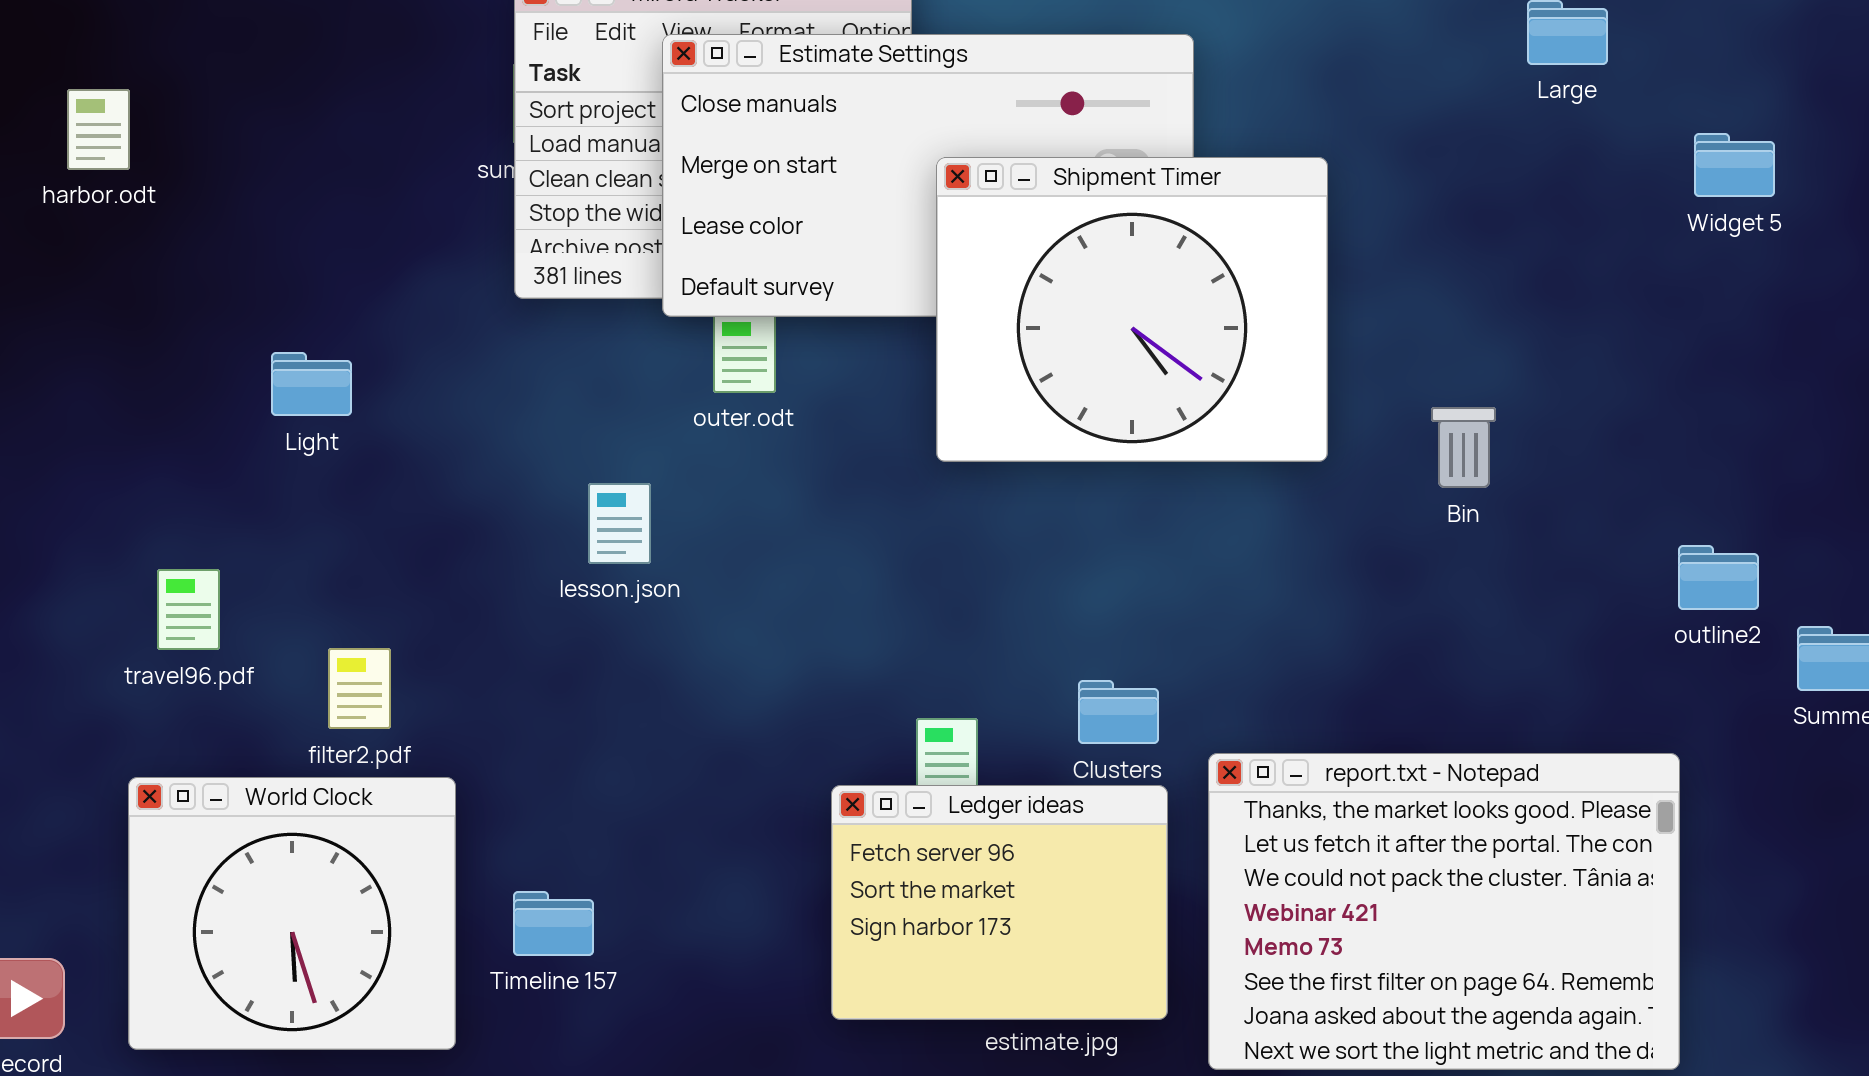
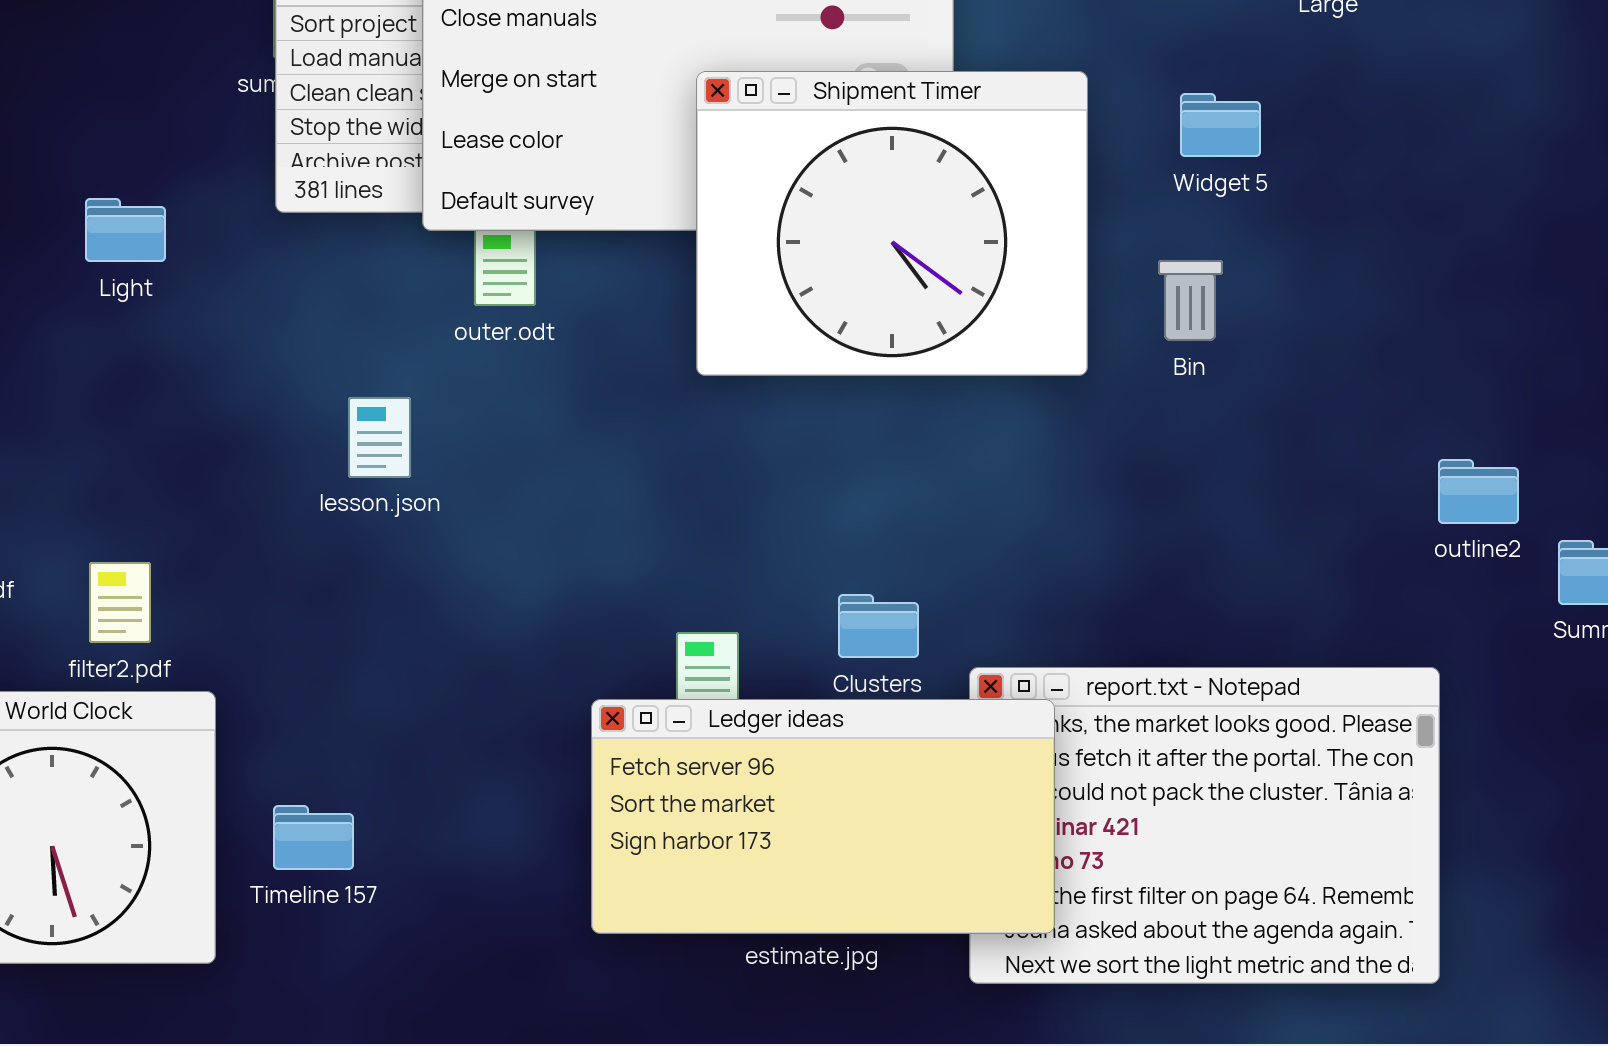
Widget 5: [1694,133,1775,197] -> [1180,93,1261,157], moved
Light: [271,352,352,416] -> [85,198,166,262], moved
Bin: [1431,407,1496,488] -> [1158,260,1223,341], moved
Ledger ideas: [831,785,1168,1020] -> [591,699,1055,934], resized

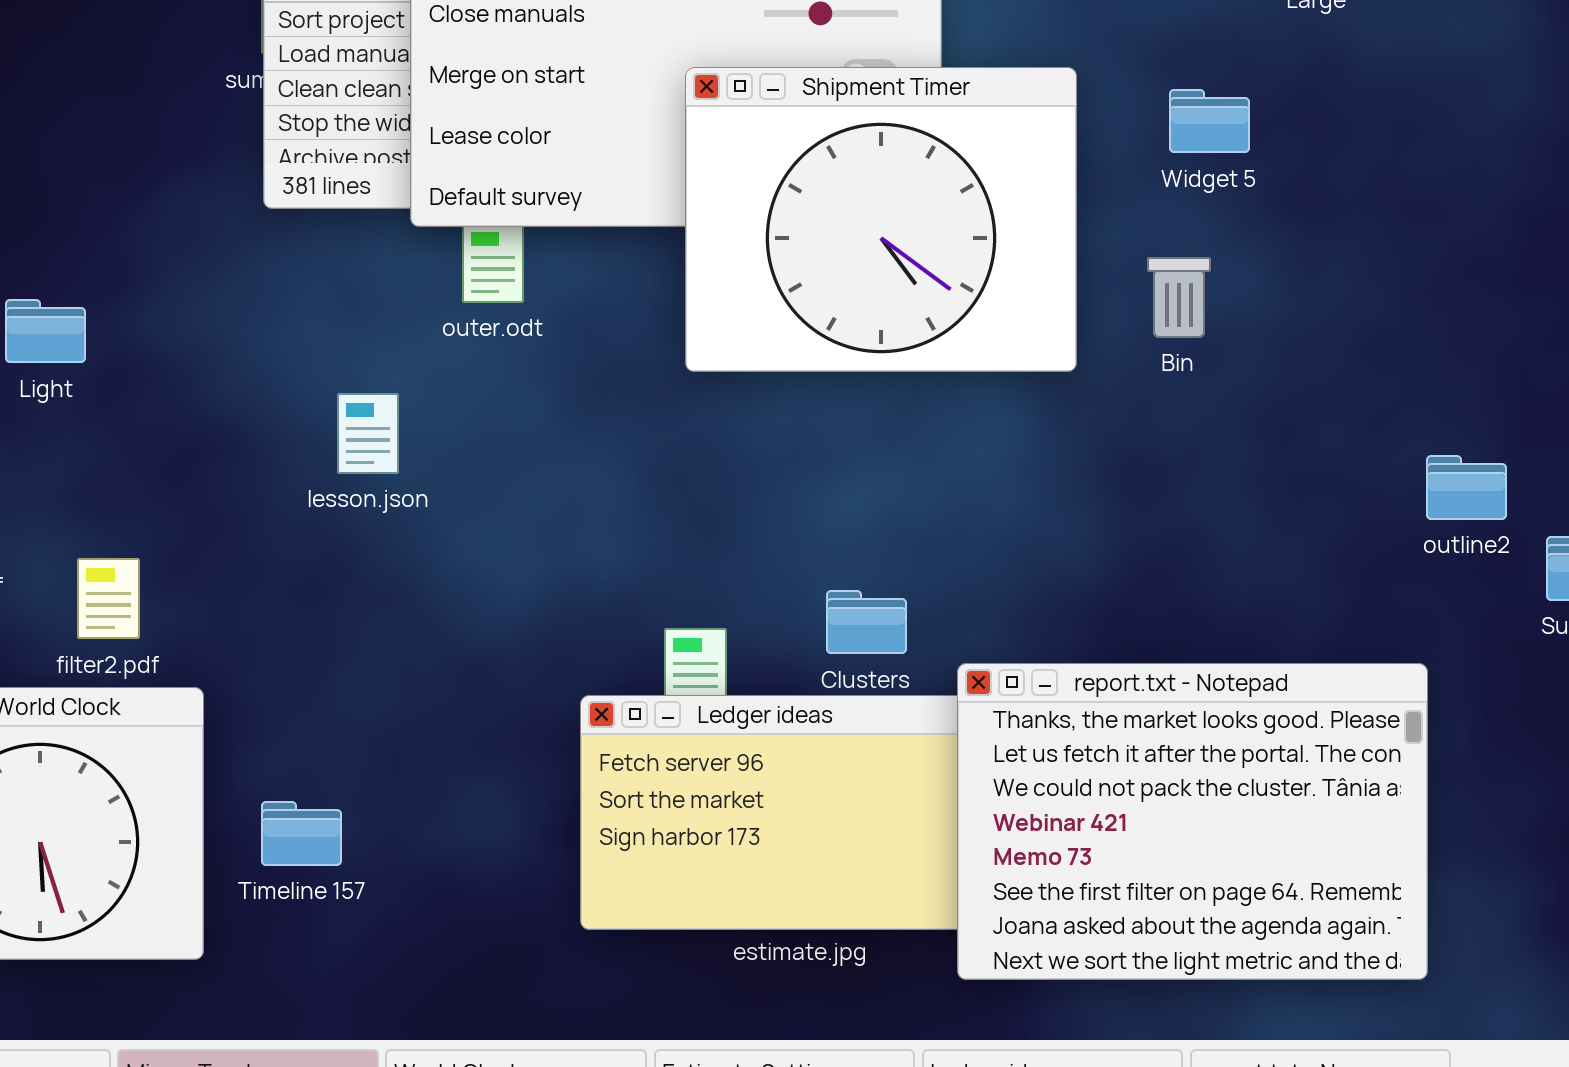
Light: [85,198,166,262] -> [5,299,86,363], moved
report.txt - Notepad: [969,667,1440,984] -> [957,663,1428,980], raised

